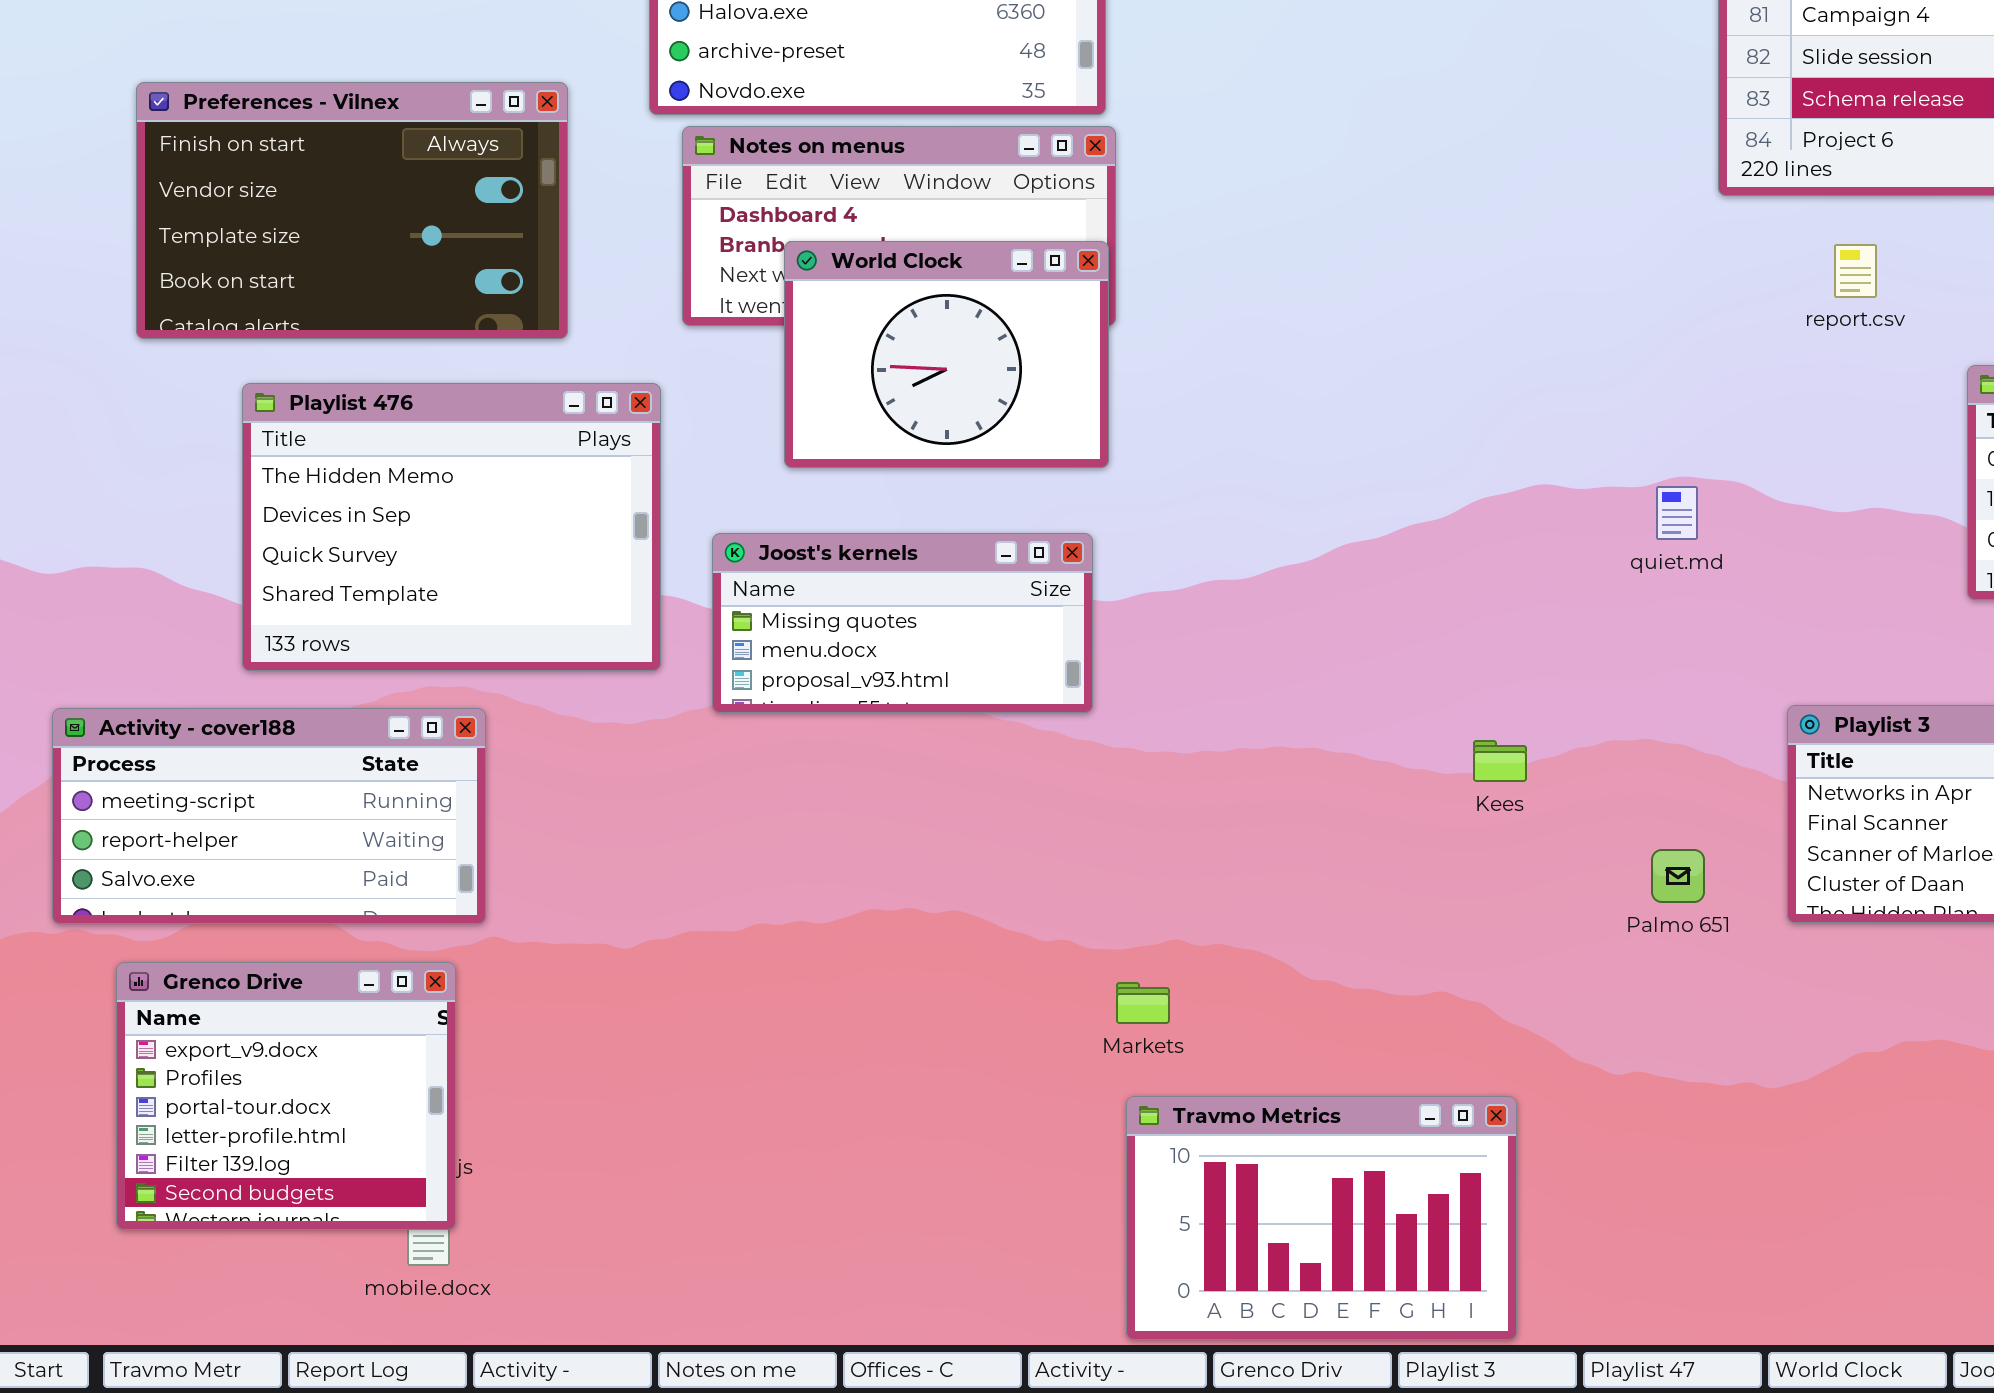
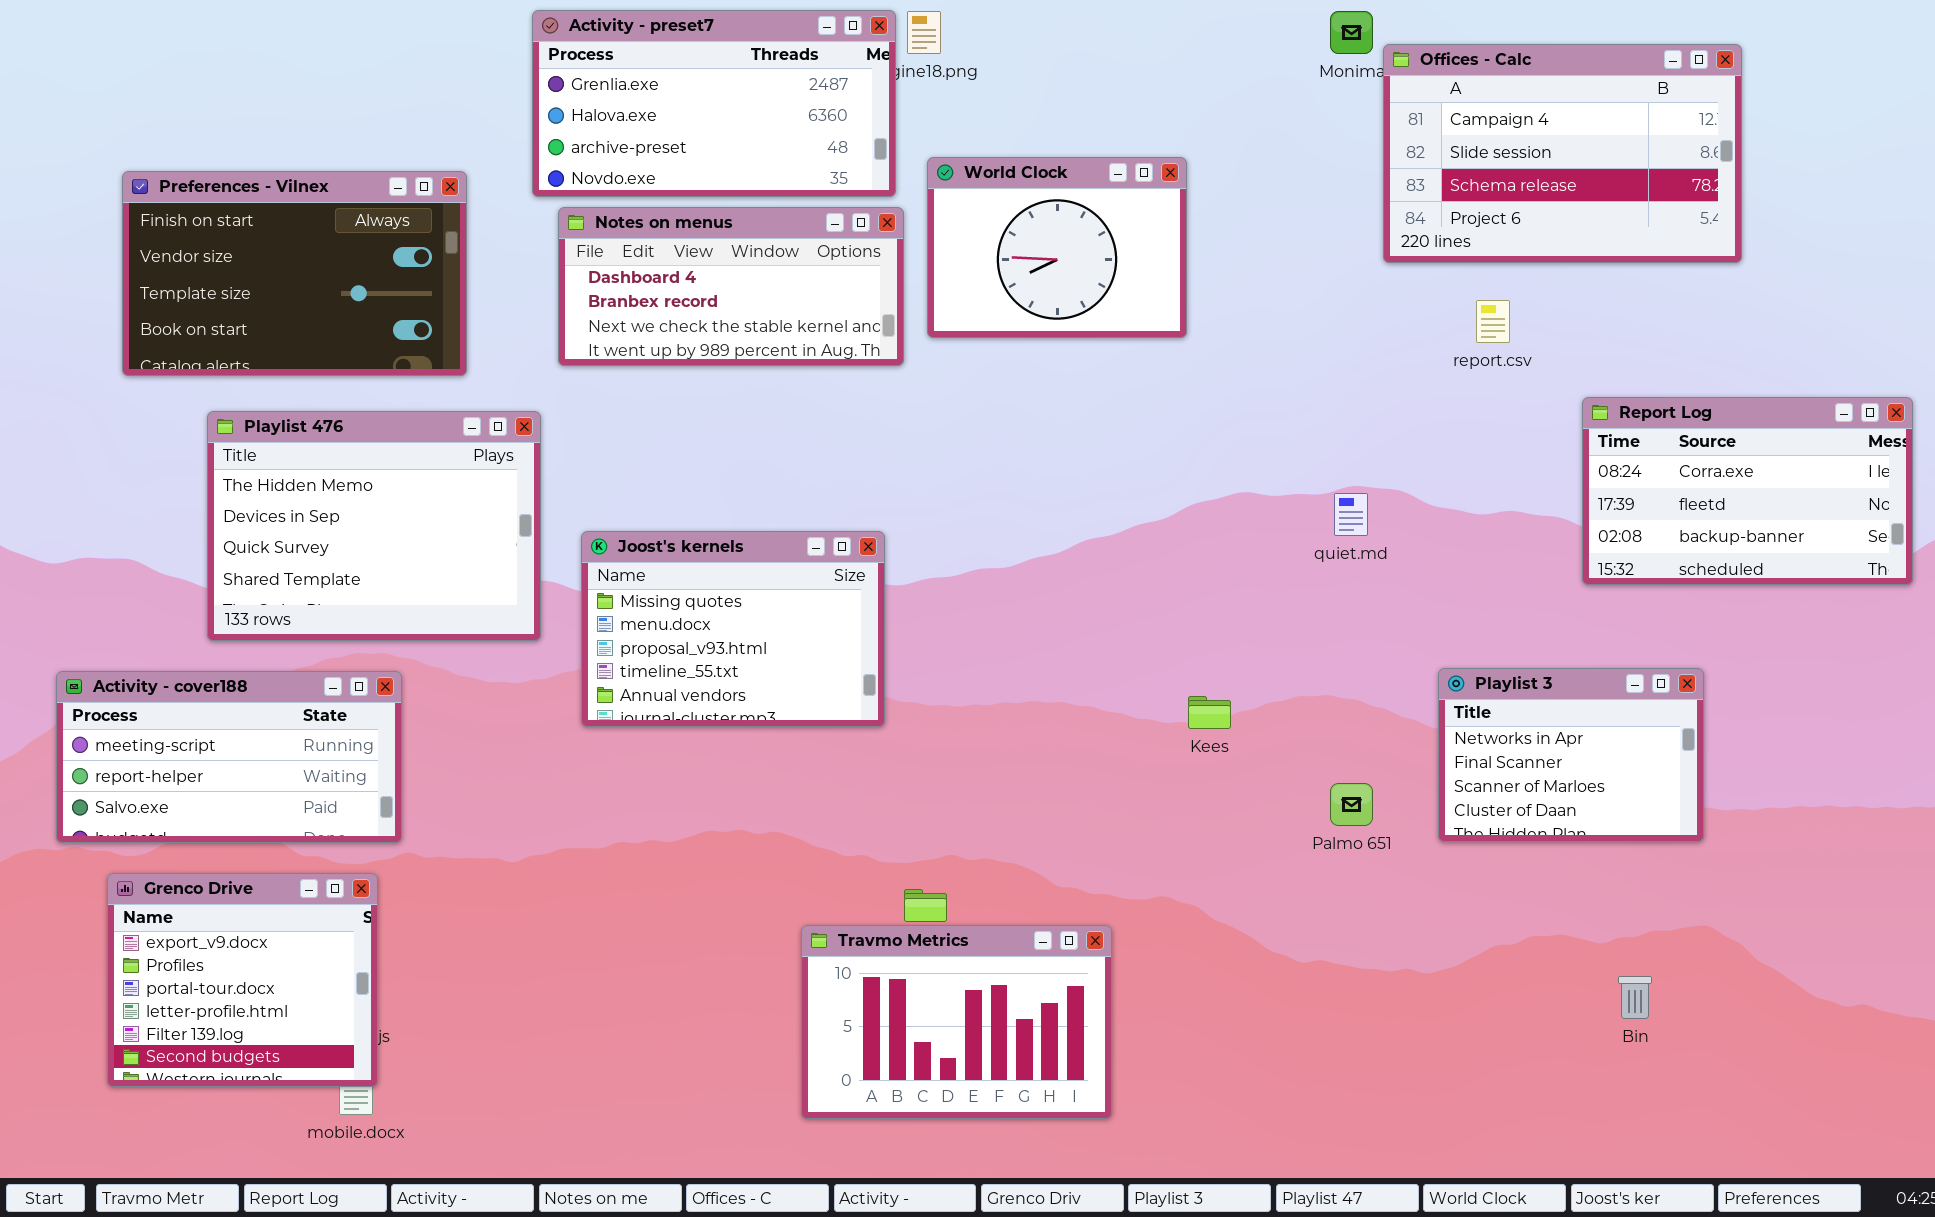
World Clock: [784,241,1109,468] -> [927,157,1187,338], moved
Joost's kernels: [712,533,1093,713] -> [581,531,885,727], resized
Travmo Metrics: [1126,1096,1517,1340] -> [801,925,1112,1119], moved

